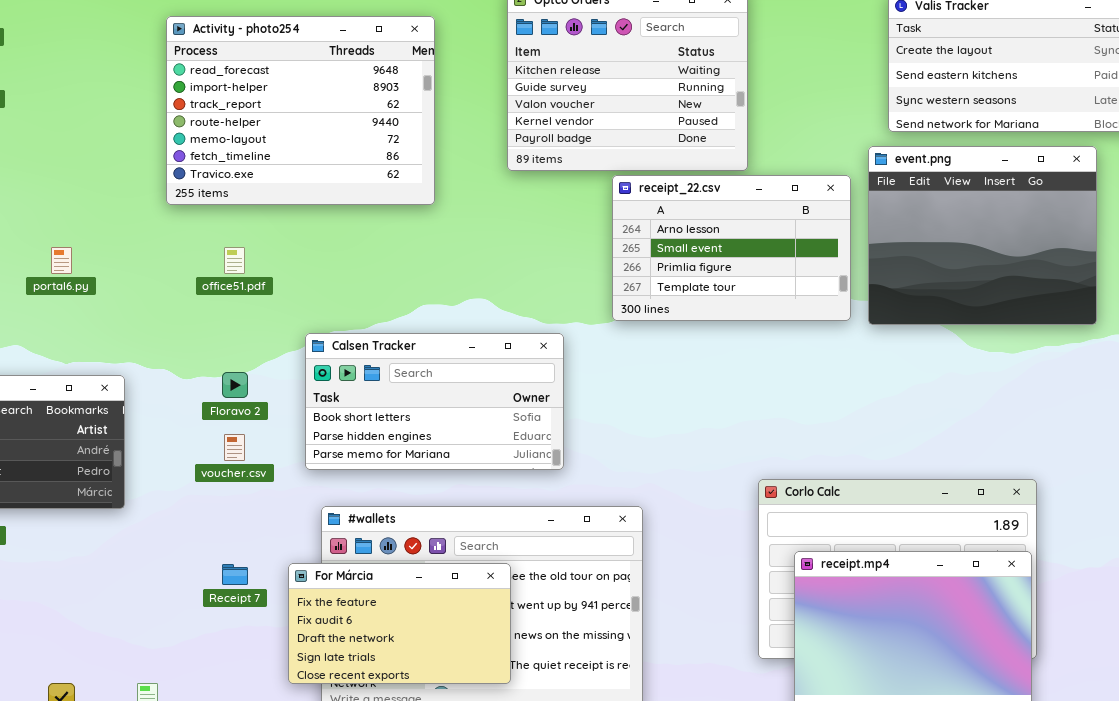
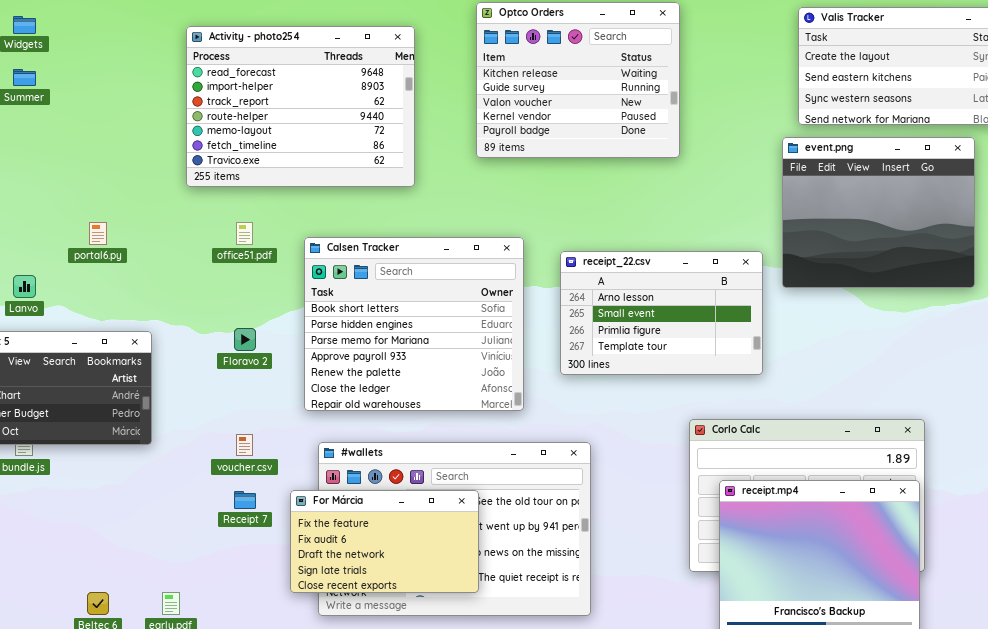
receipt_22.csv: [612,175,851,321] -> [560,251,763,375], moved
Calsen Tracker: [305,333,564,470] -> [304,237,524,411], resized
voucher.csv: [224,434,245,461] -> [236,434,253,456], moved

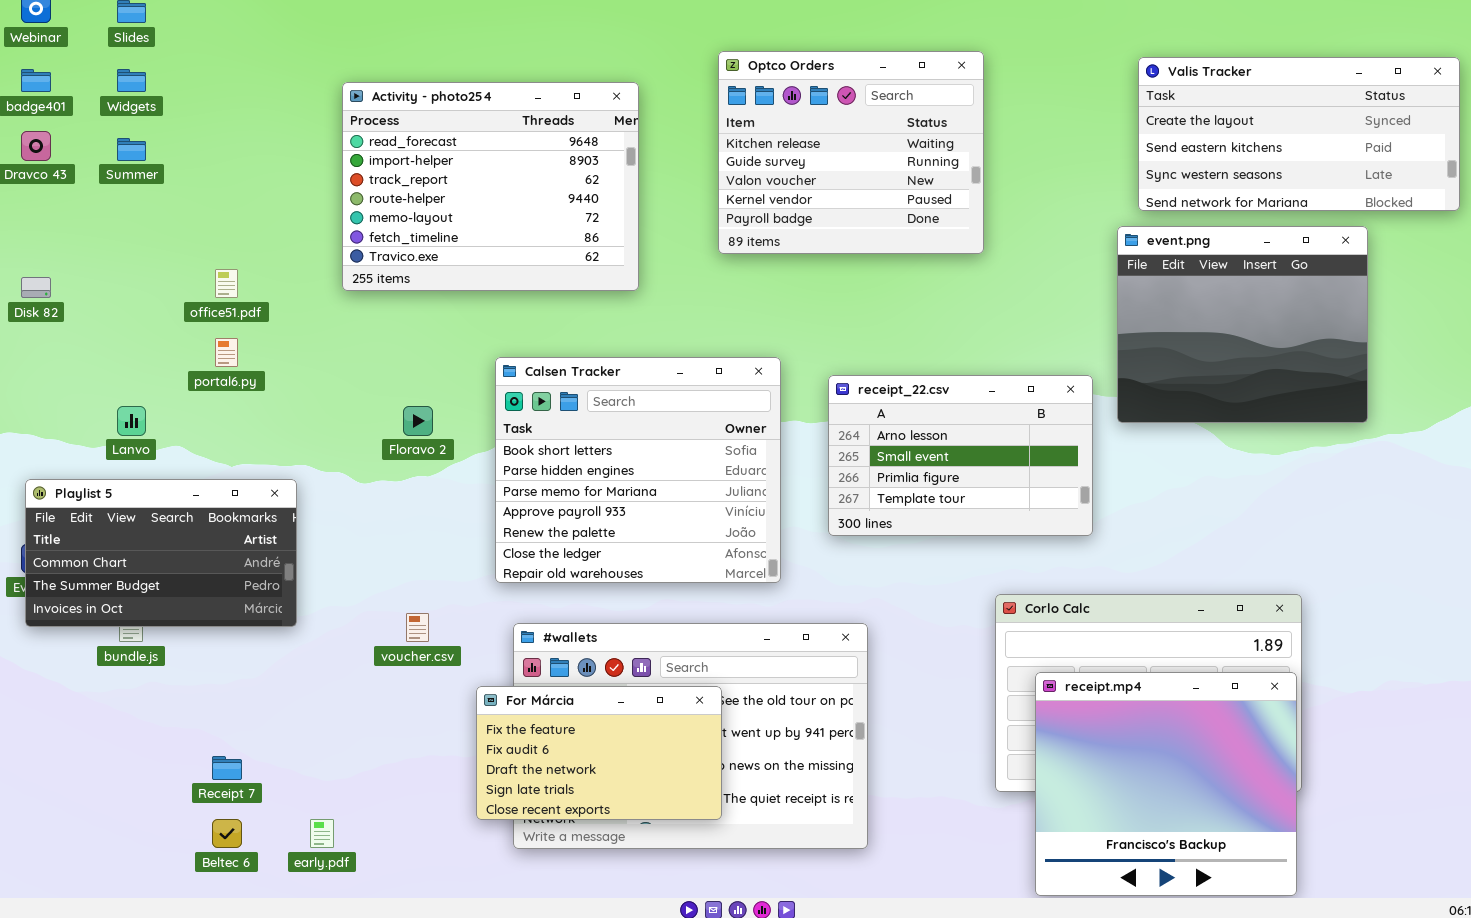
office51.pdf: [236,222,253,245] -> [215,269,238,298], moved
Floravo 2: [234,328,256,351] -> [403,406,433,436], moved
Receipt 7: [234,491,256,509] -> [212,756,242,780], moved

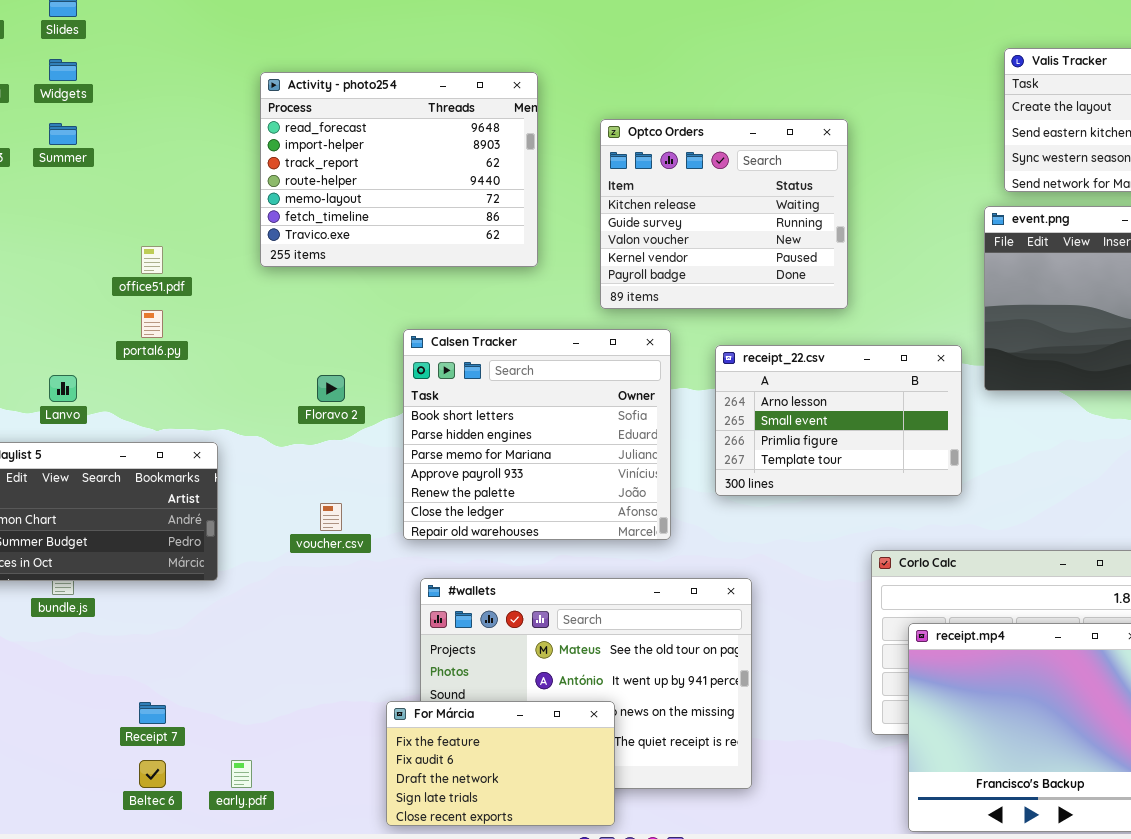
Optco Orders: [718,51,984,254] -> [600,119,848,309], moved
voucher.csv: [406,613,429,642] -> [320,503,342,531], moved
For Márcia: [476,686,722,820] -> [386,701,615,826], moved

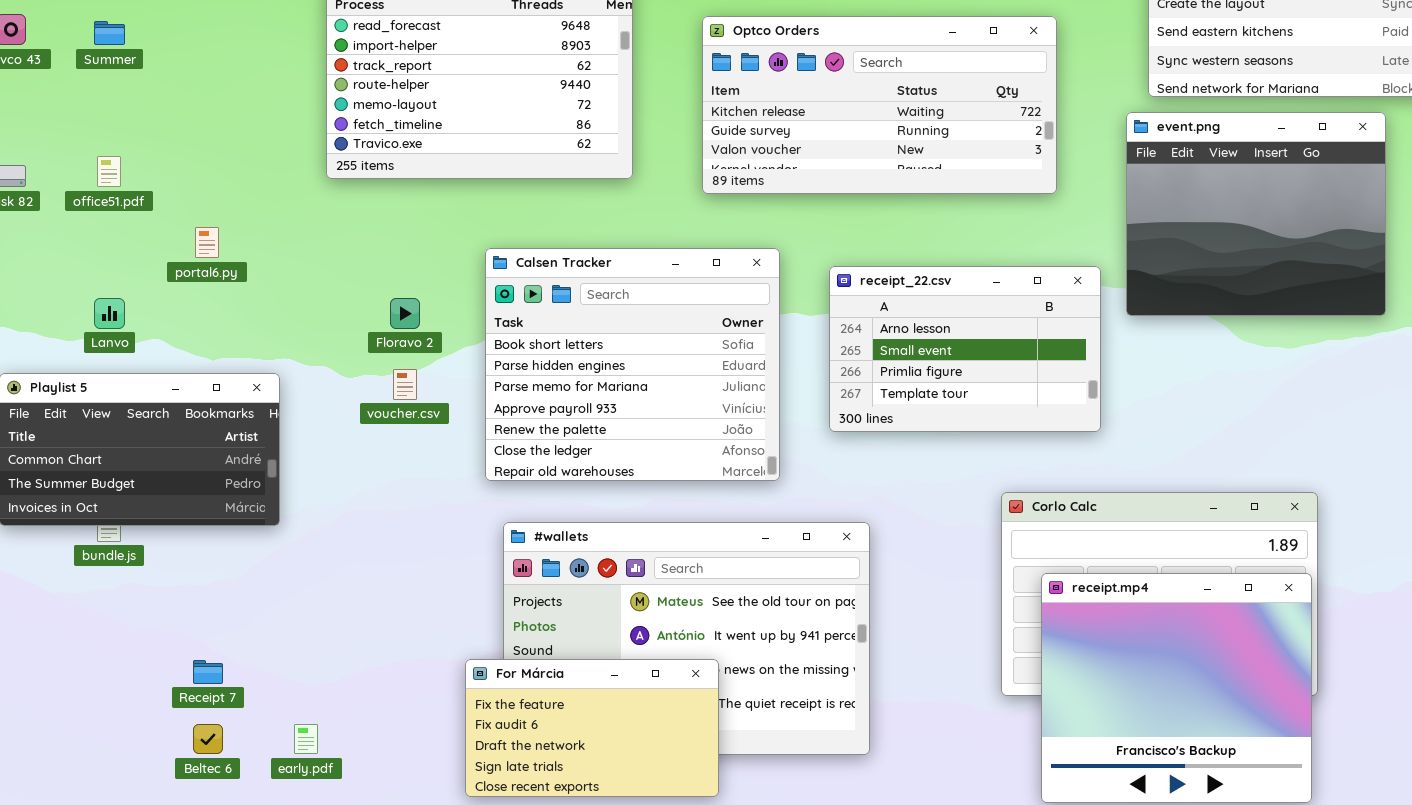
Optco Orders: [600,119,848,309] -> [702,16,1057,194], resized
office51.pdf: [141,246,163,274] -> [97,156,121,187], moved
voucher.csv: [320,503,342,531] -> [393,369,417,400], moved

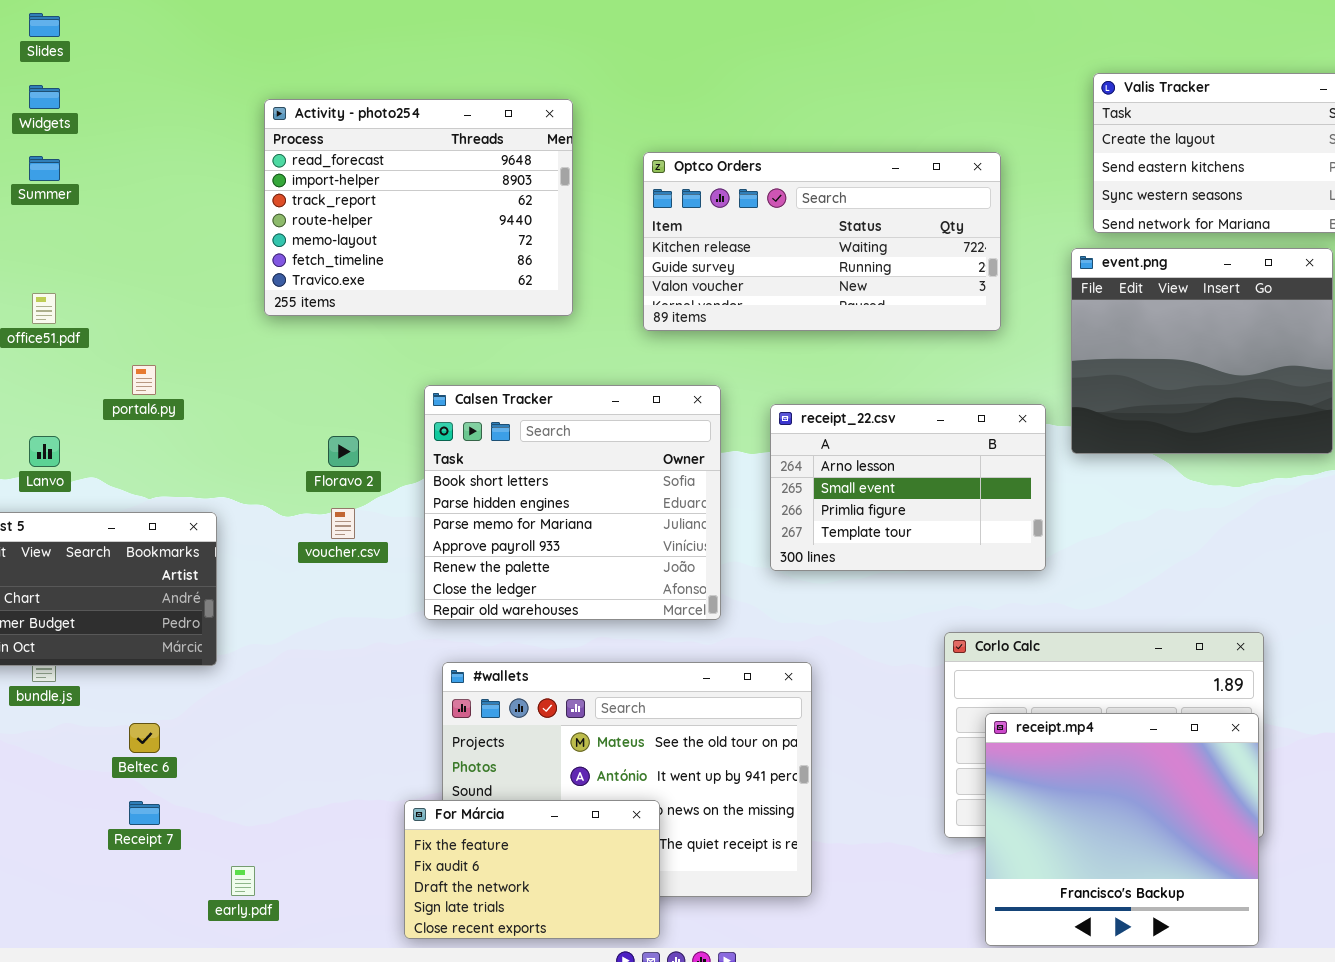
Beltec 6: [193,724,223,754] -> [129,723,160,753], moved

